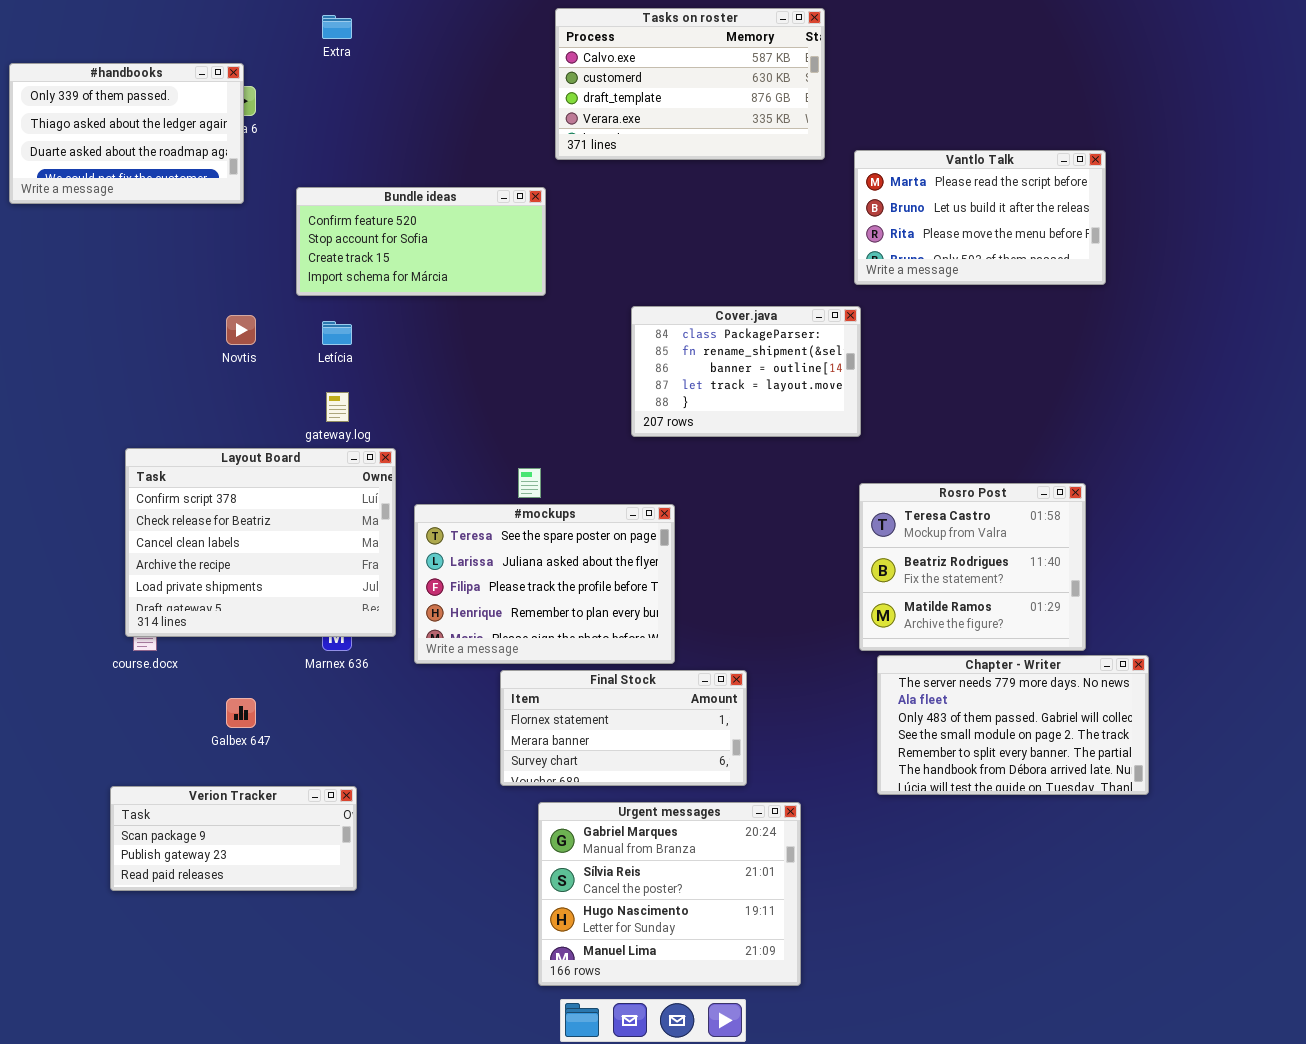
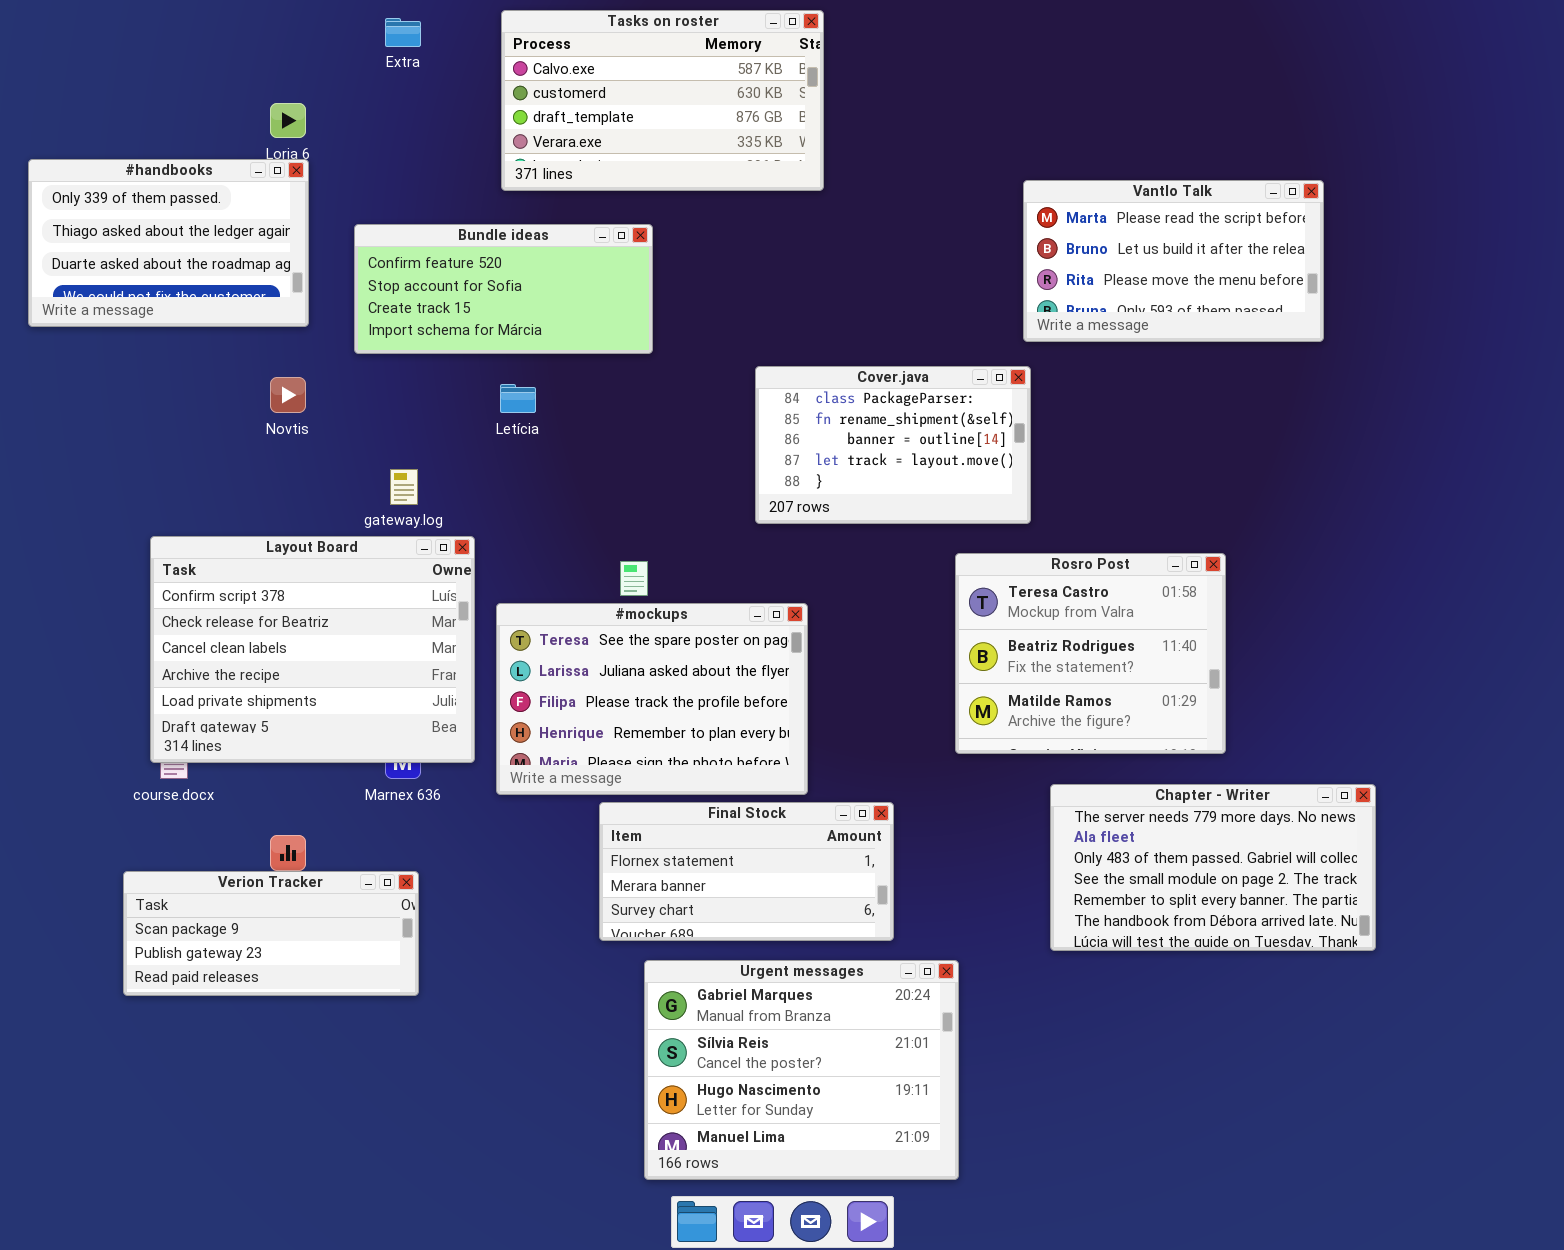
Tasks on roster: [555,8,825,160] -> [501,10,824,191], moved
#handbooks: [9,63,244,204] -> [28,159,309,327], moved
Letícia: [322,321,352,345] -> [500,384,536,413], moved
Rosro Post: [859,483,1086,651] -> [955,553,1226,754], moved
Verion Tracker: [110,786,357,891] -> [123,871,419,996], moved

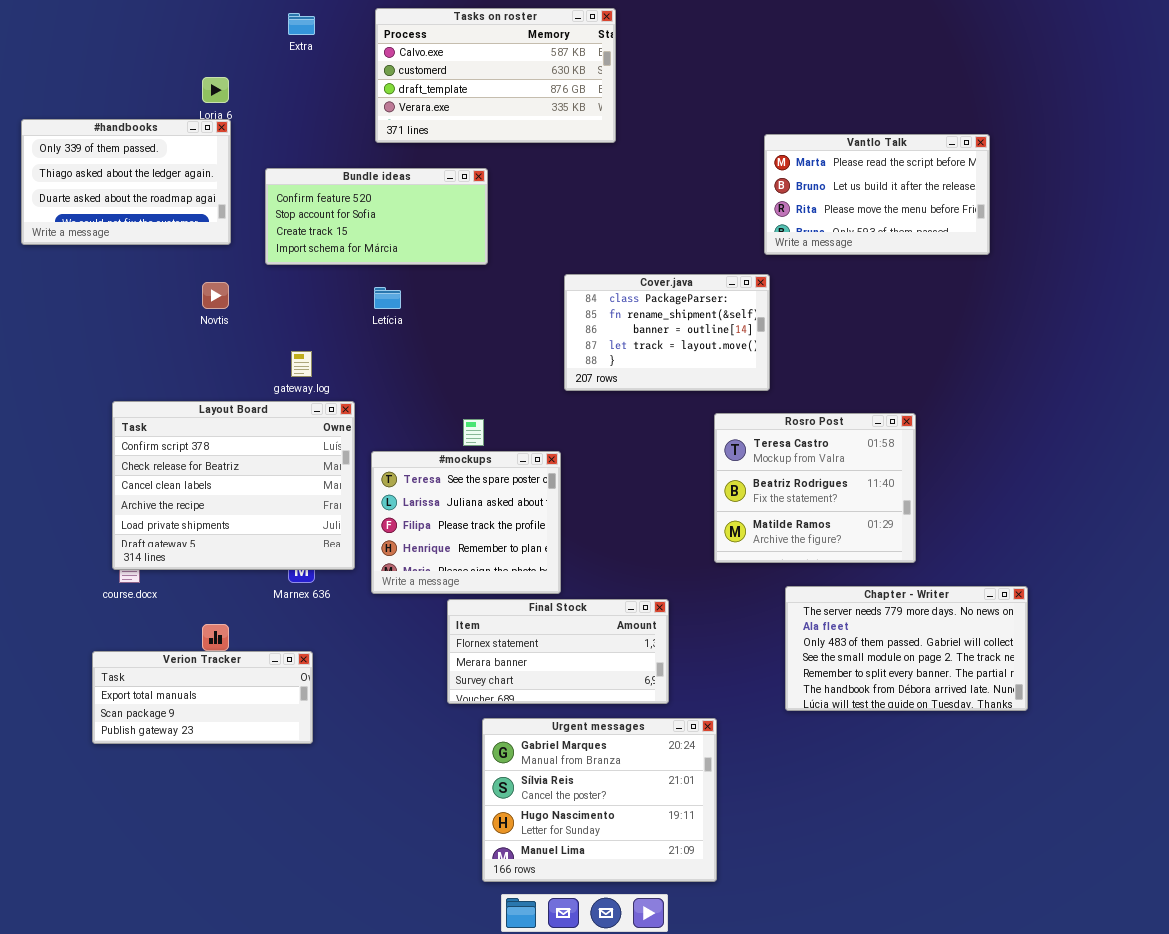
#mockups: [496,603,808,795] -> [371,451,561,594], resized
Verion Tracker: [123,871,419,996] -> [92,651,313,744], scrolled up 1 row

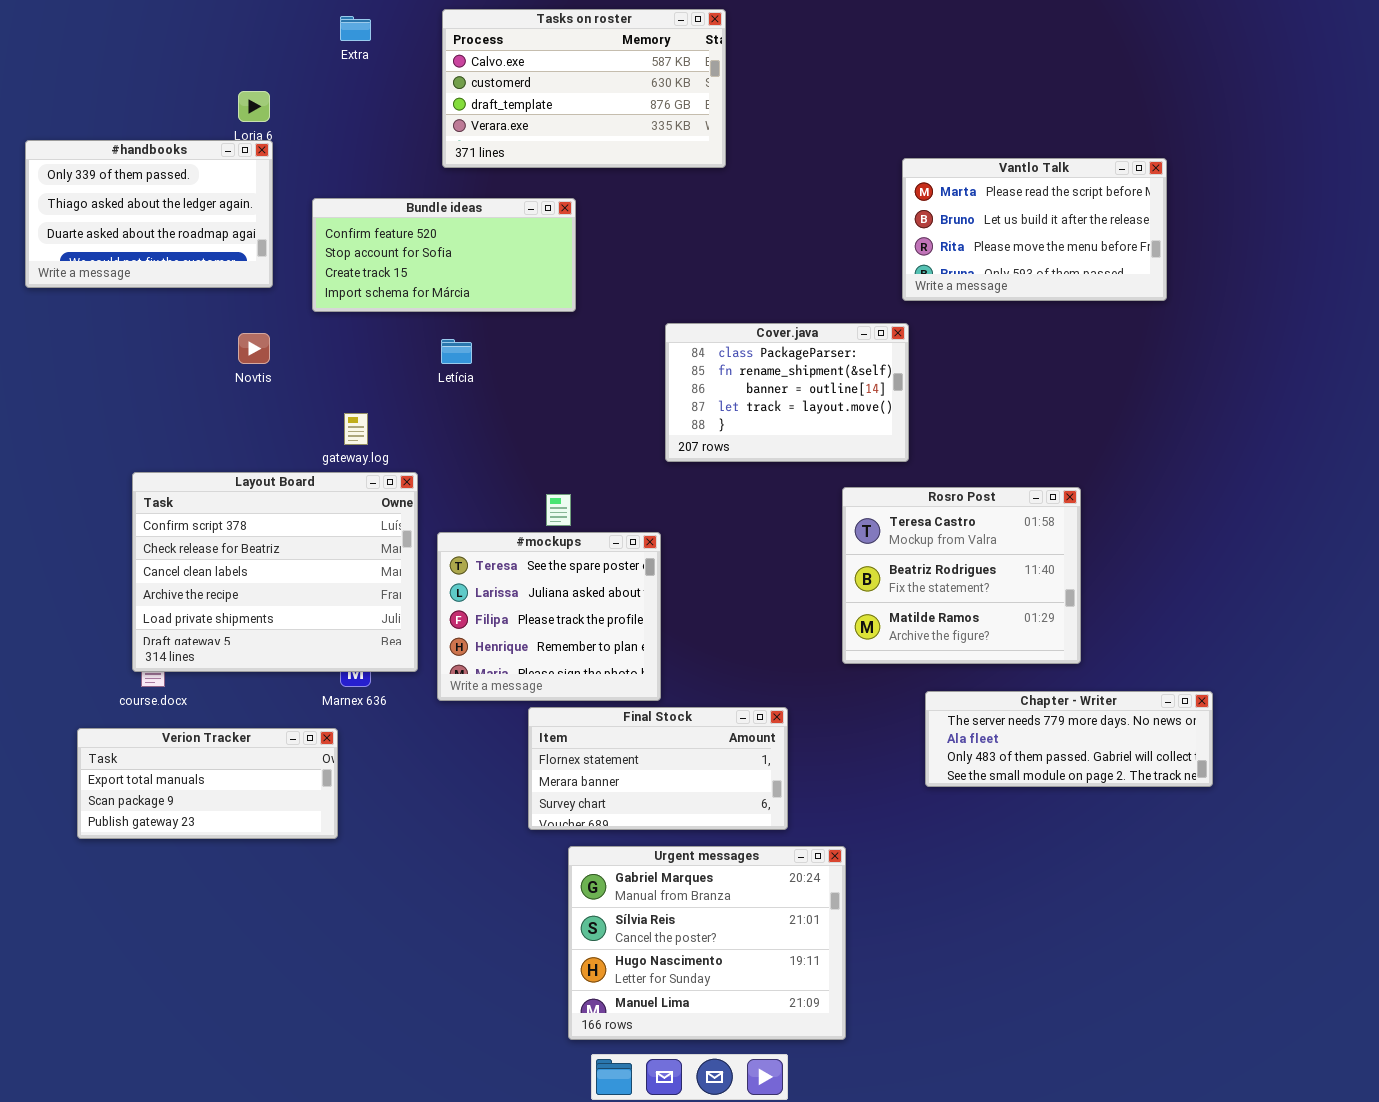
Chapter - Writer: [785,586,1028,711] -> [925,691,1213,787], resized
Verion Tracker: [92,651,313,744] -> [77,728,338,839], moved

